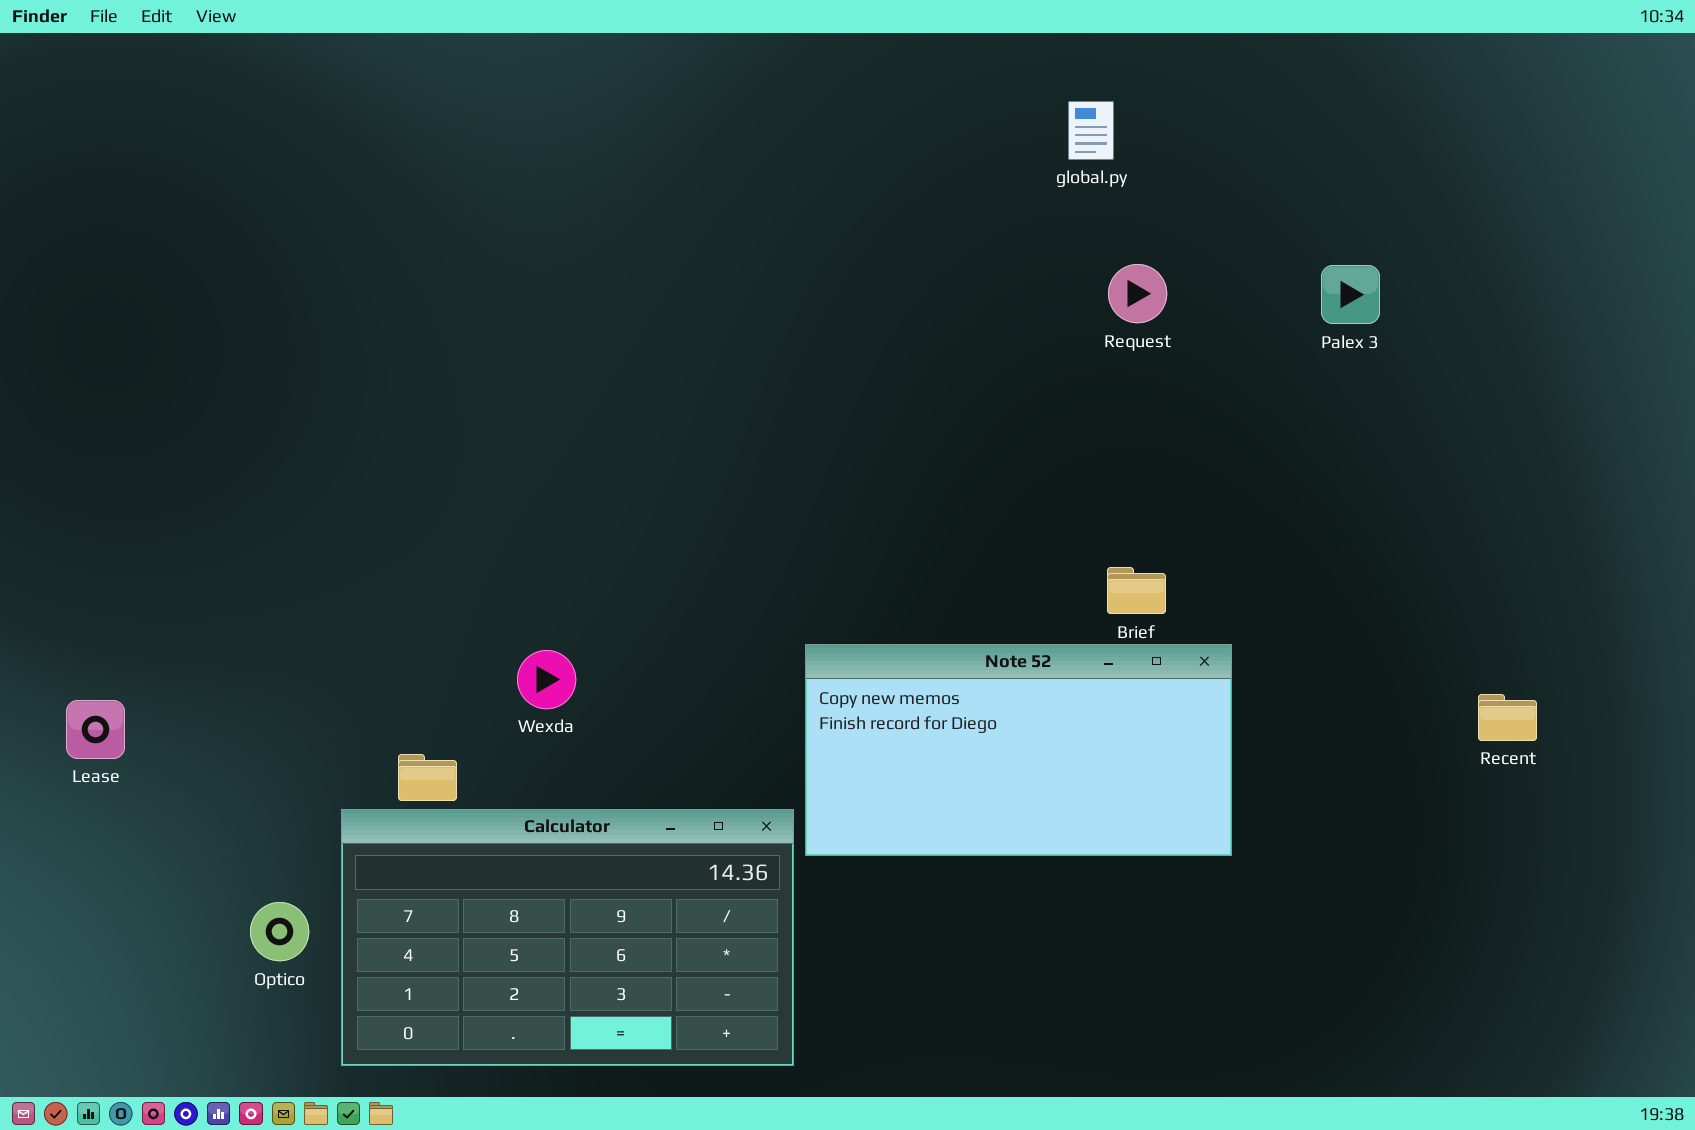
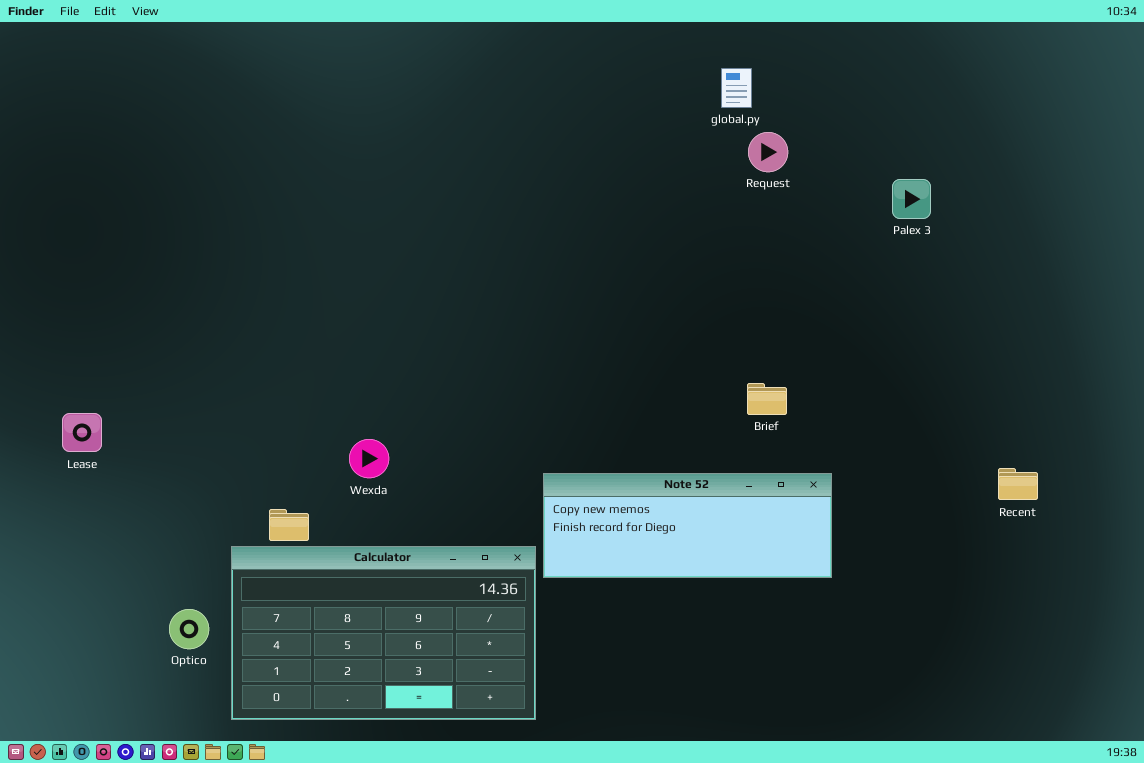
Request: [1108,264,1167,323] -> [748,132,788,172], moved
Note 52: [805,644,1232,856] -> [543,473,832,578], resized
Lease: [66,700,125,759] -> [62,413,102,452], moved

